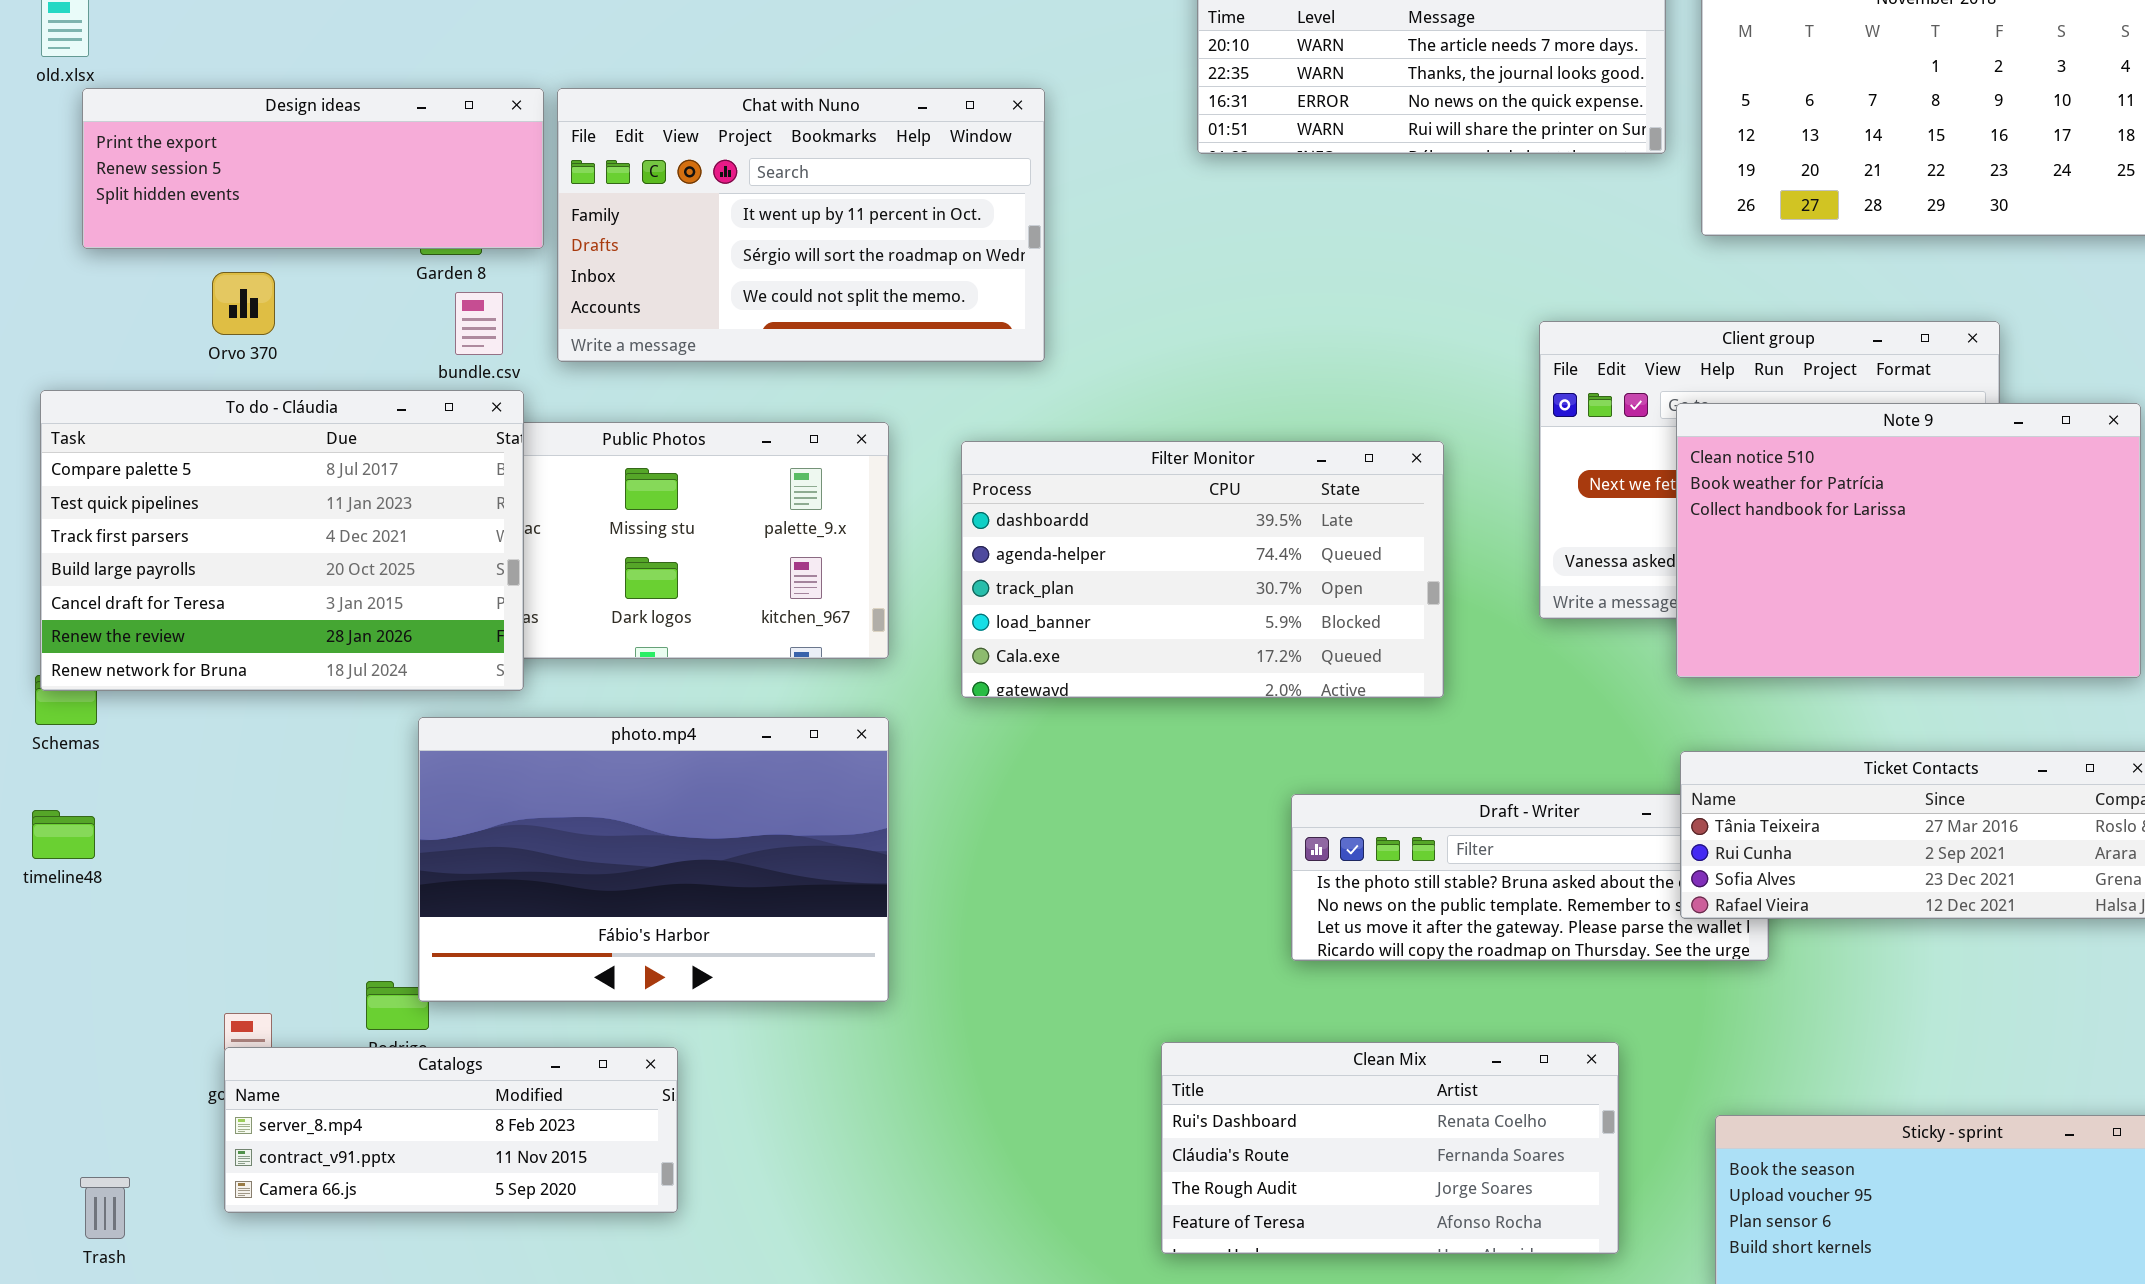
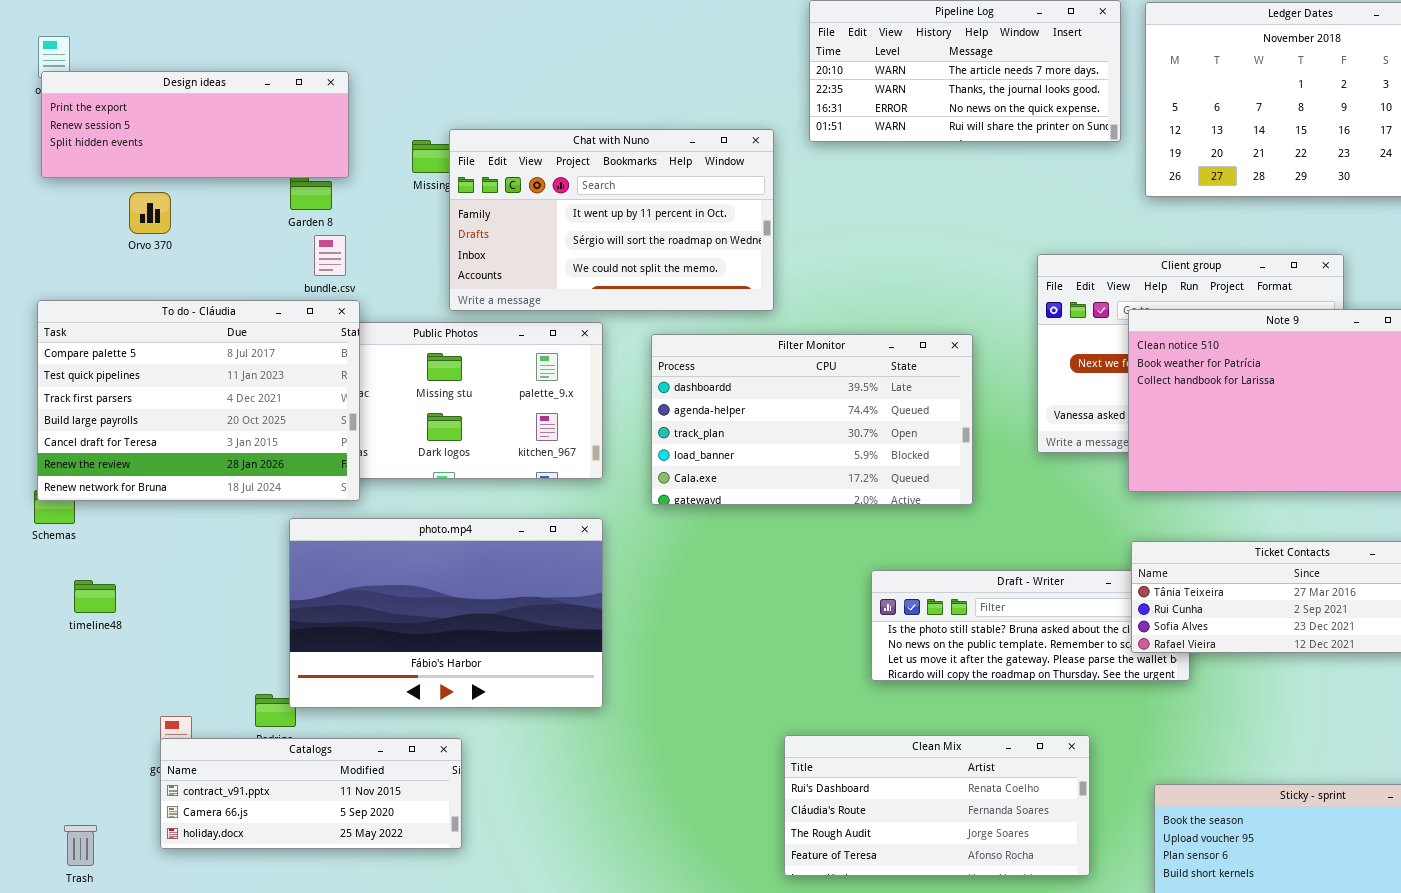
Design ideas: [82,88,544,249] -> [41,71,349,178], moved
Chat with Nuno: [557,88,1045,362] -> [449,129,774,311], moved
Orvo 370: [212,272,275,335] -> [129,192,171,234], moved
timeline48: [32,810,95,859] -> [74,580,116,613], moved
Catalogs: [224,1047,678,1213] -> [160,738,462,849], scrolled down 1 row

